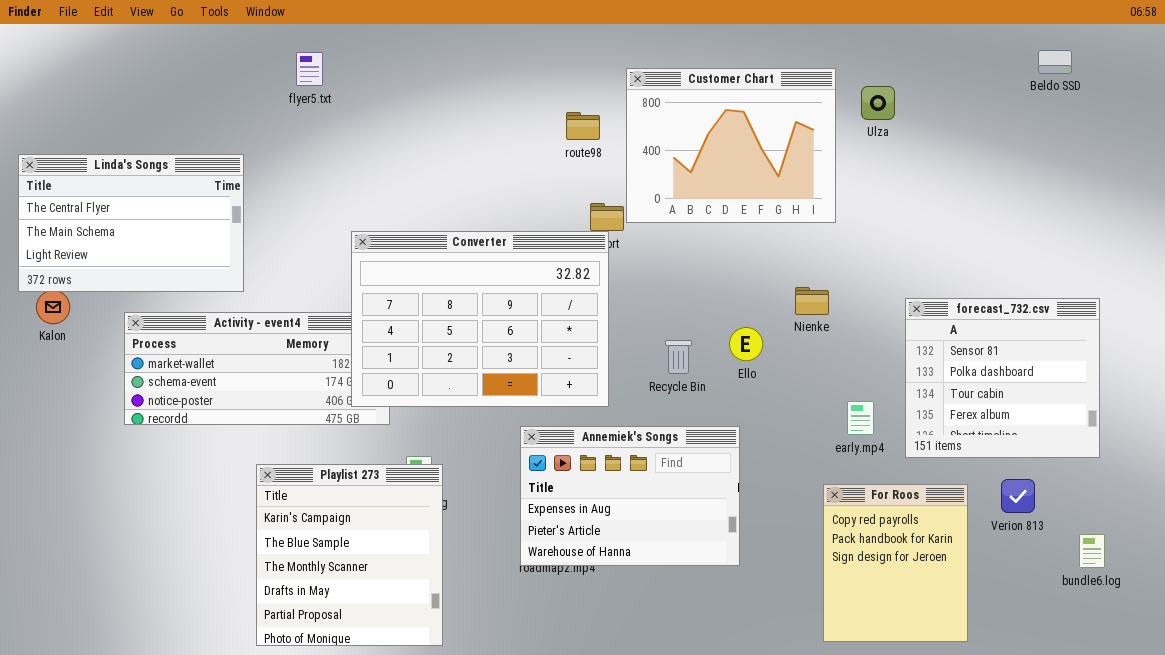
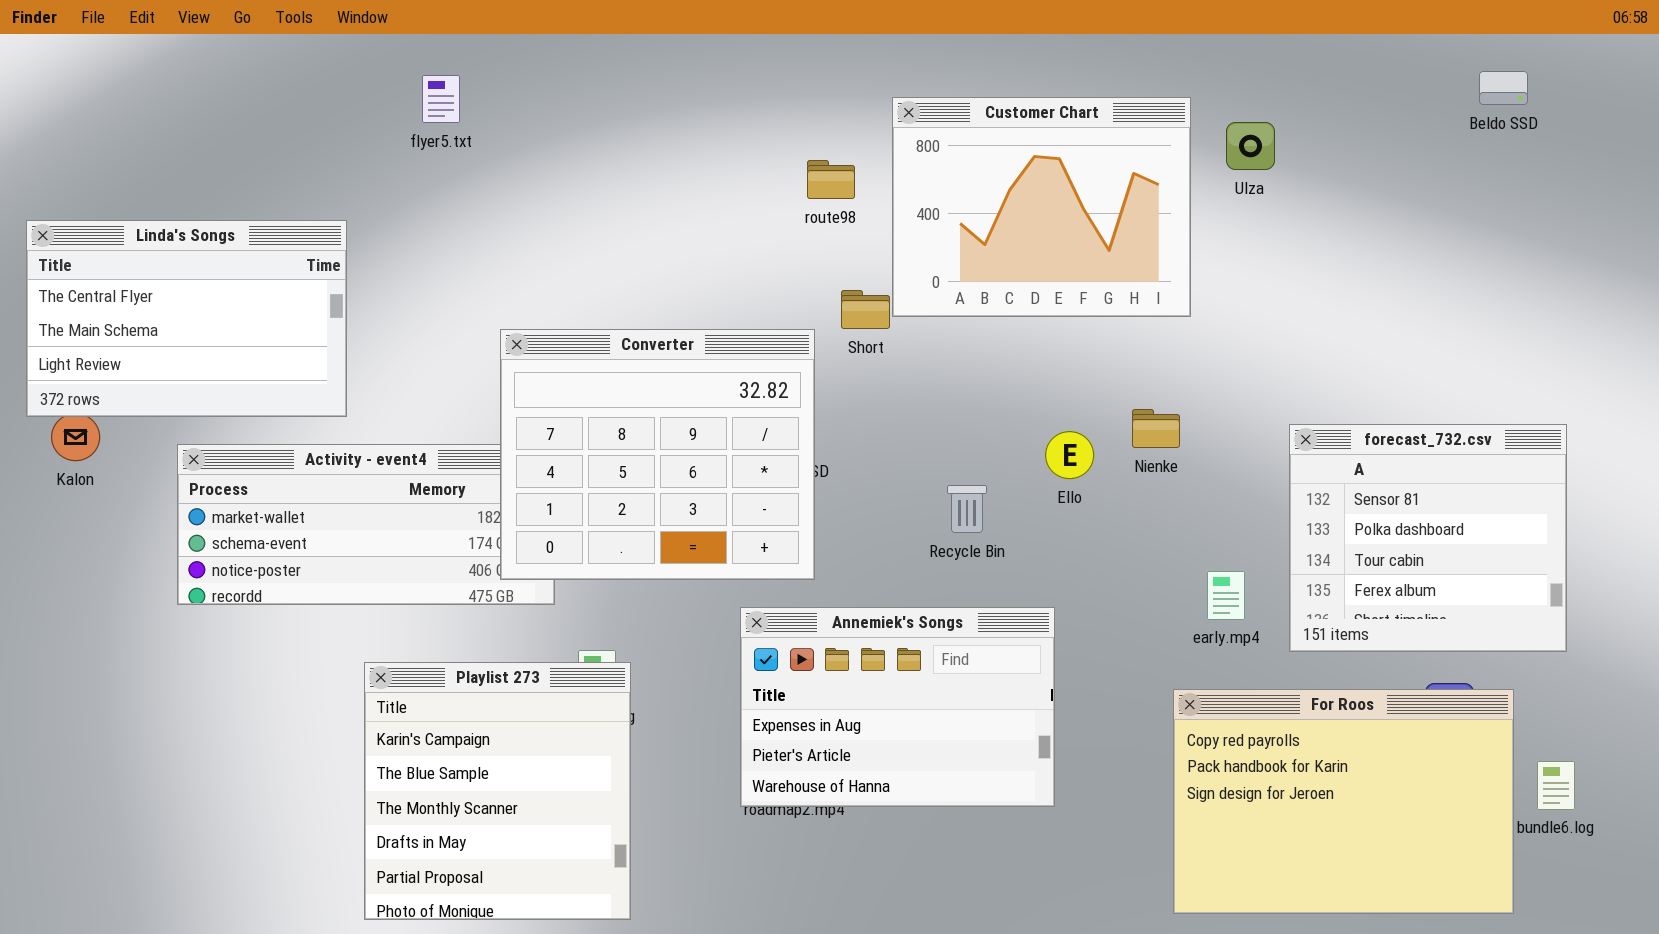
Converter: [351,231,609,407] -> [500,329,815,580], resized
Ello: [729,327,763,361] -> [1045,431,1094,479], moved
For Roos: [823,484,968,642] -> [1173,689,1514,914], resized

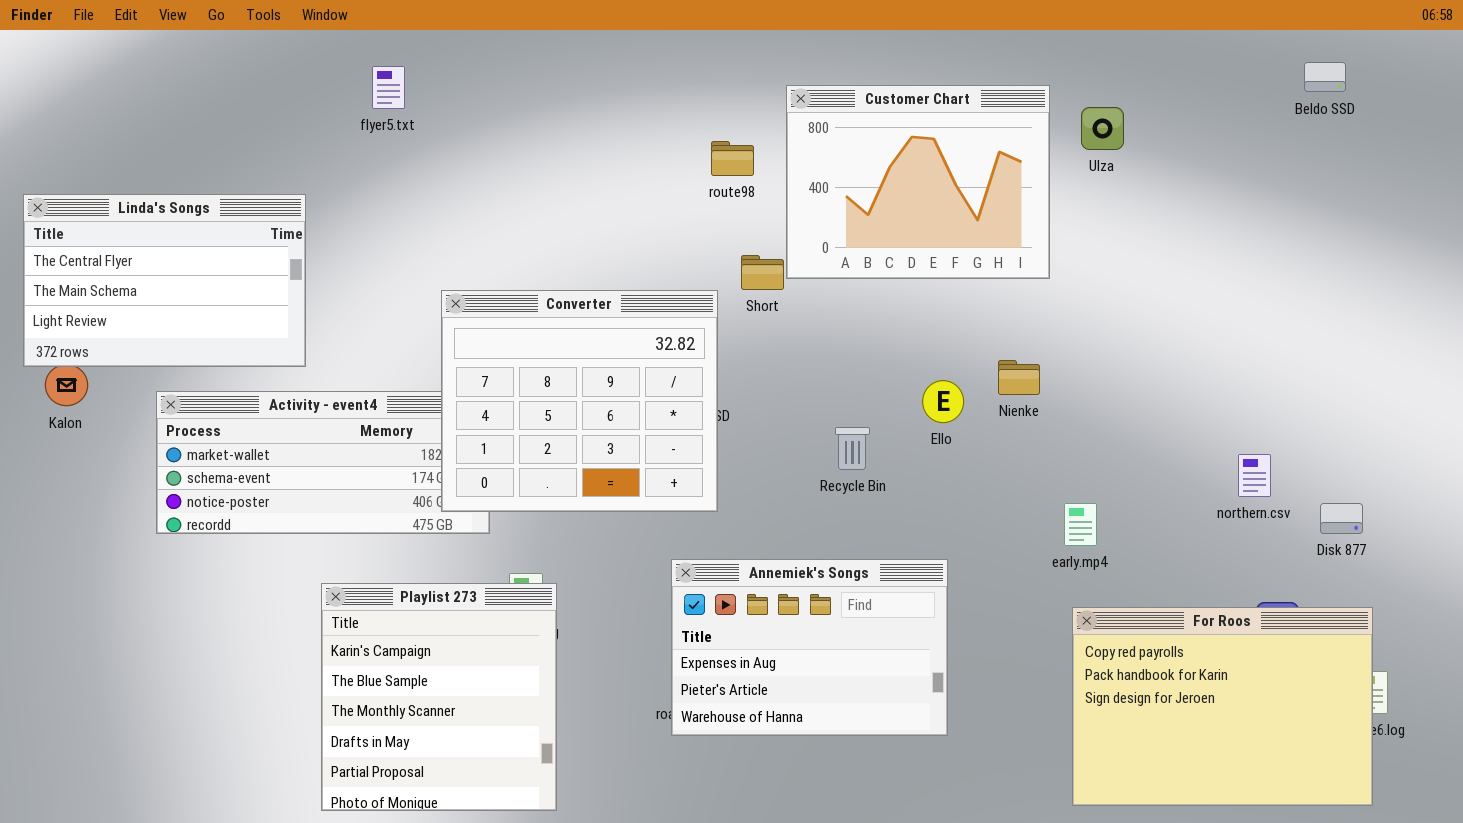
forecast_732.csv: [1289,424,1567,652] -> none, closed
Annemiek's Songs: [740,607,1055,807] -> [671,559,948,736], moved
For Roos: [1173,689,1514,914] -> [1072,607,1373,806], moved

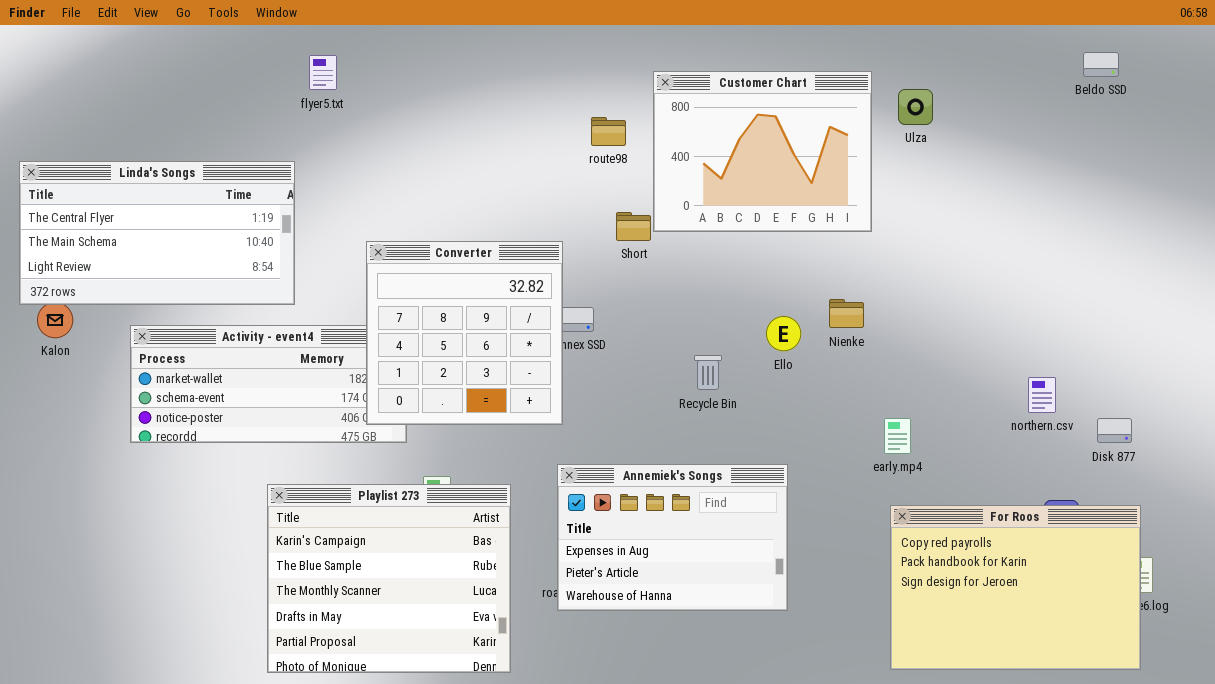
Linda's Songs: [23,194,306,367] -> [19,161,295,305], resized
Converter: [441,290,718,512] -> [366,241,563,425], resized
Playlist 273: [321,583,557,811] -> [267,484,511,673], resized

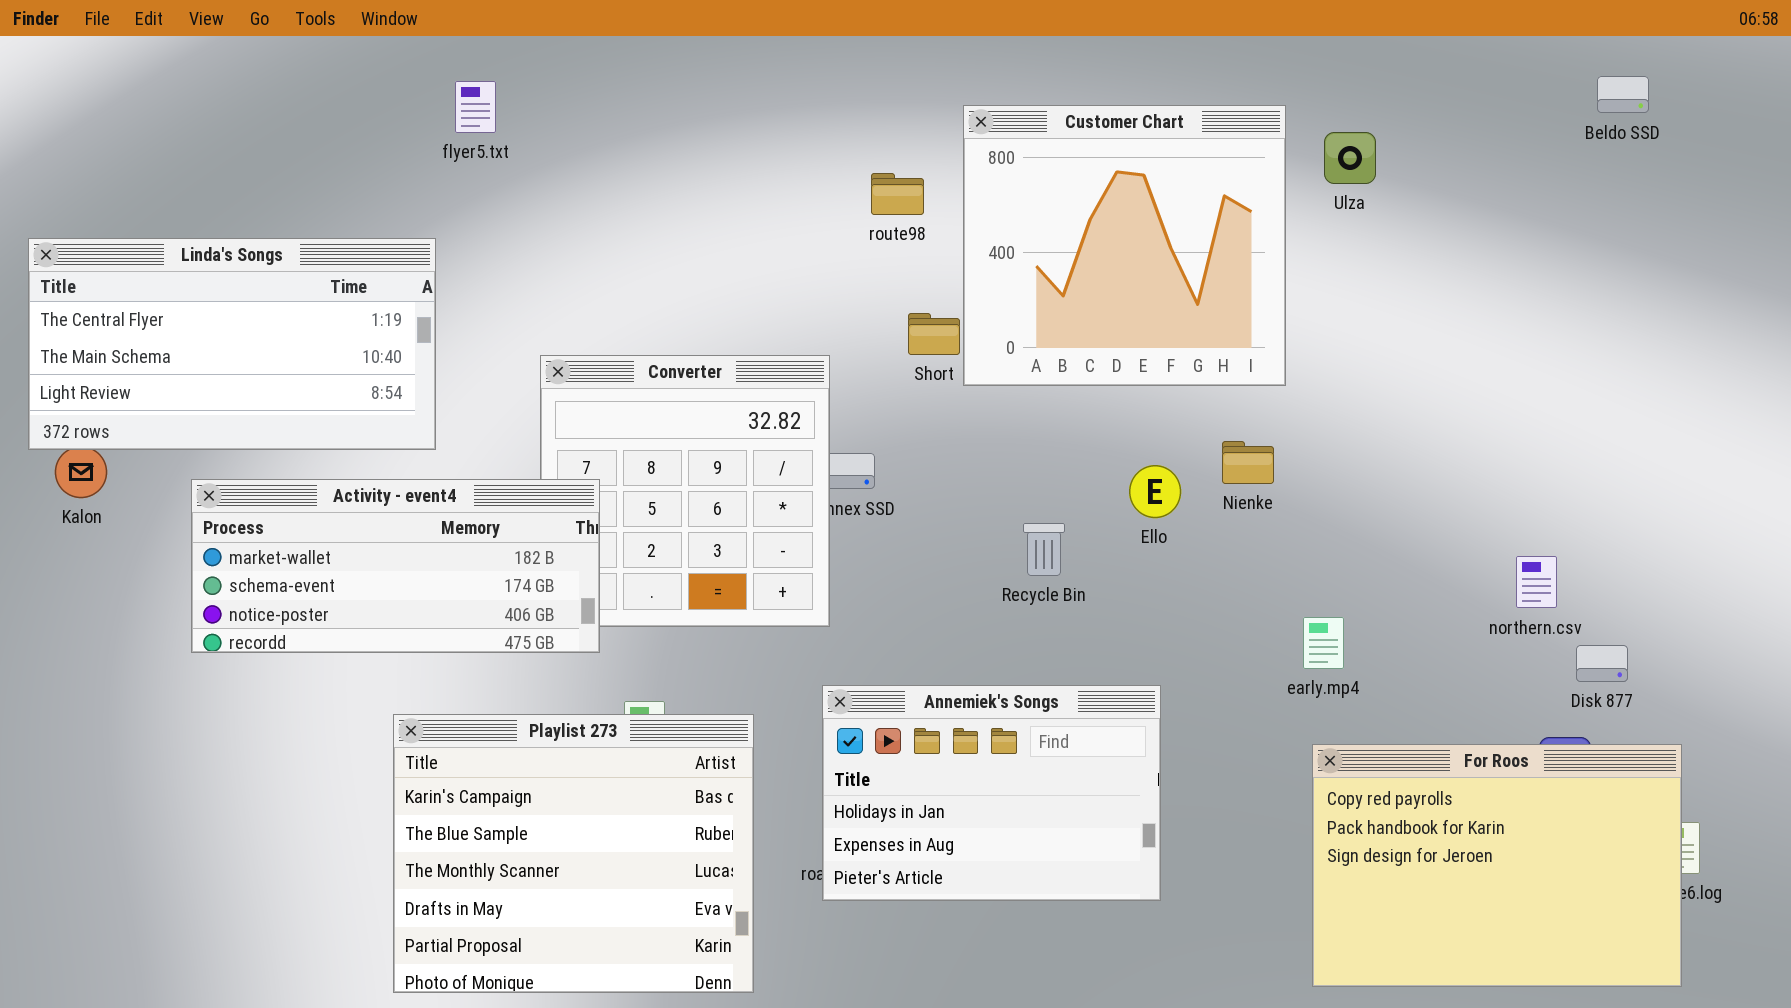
Customer Chart: [653,71,872,232] -> [963,105,1286,386], resized
Activity - event4: [130,325,407,443] -> [191,479,600,653], raised
Disk 877: [1097,418,1132,443] -> [1576,645,1628,682], moved
Annemiek's Songs: [557,464,788,611] -> [822,685,1161,901], scrolled up 1 row

